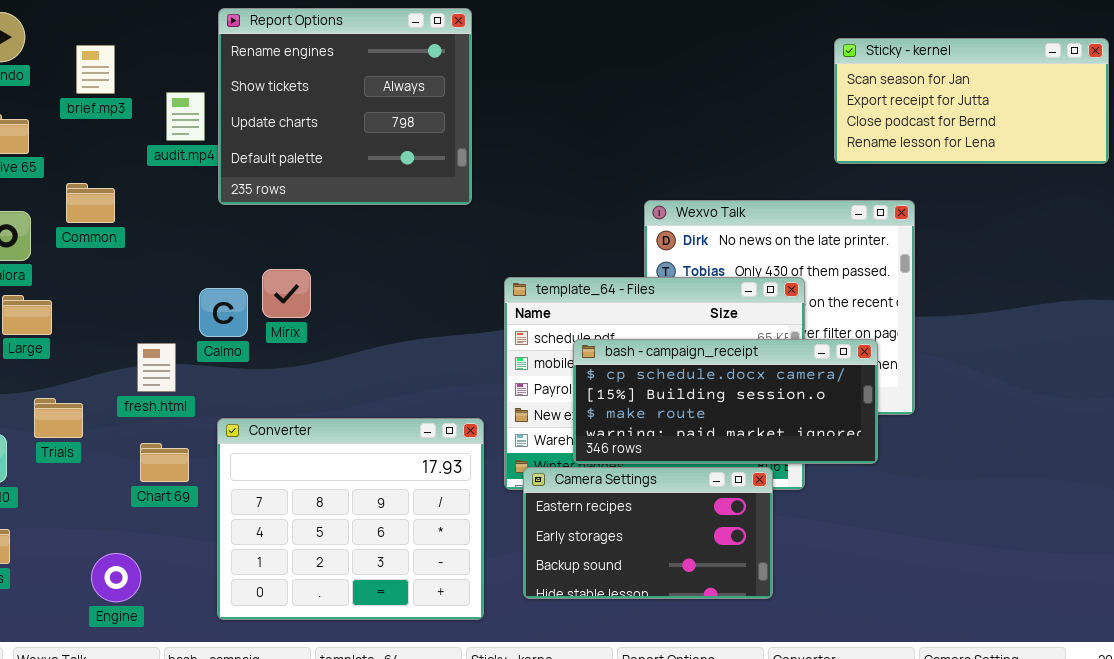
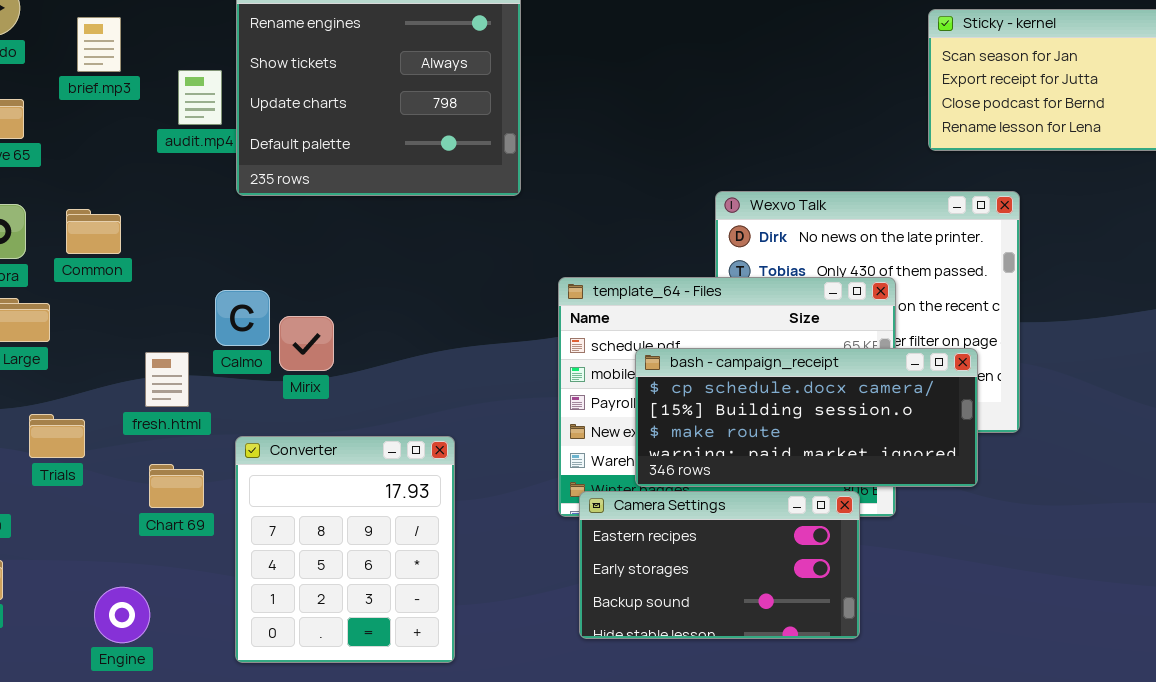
Common: [66,183,115,223] -> [66,209,121,254], moved
Mirix: [262,269,311,318] -> [279,316,334,371], moved
Converter: [217,418,484,620] -> [235,436,455,663], resized

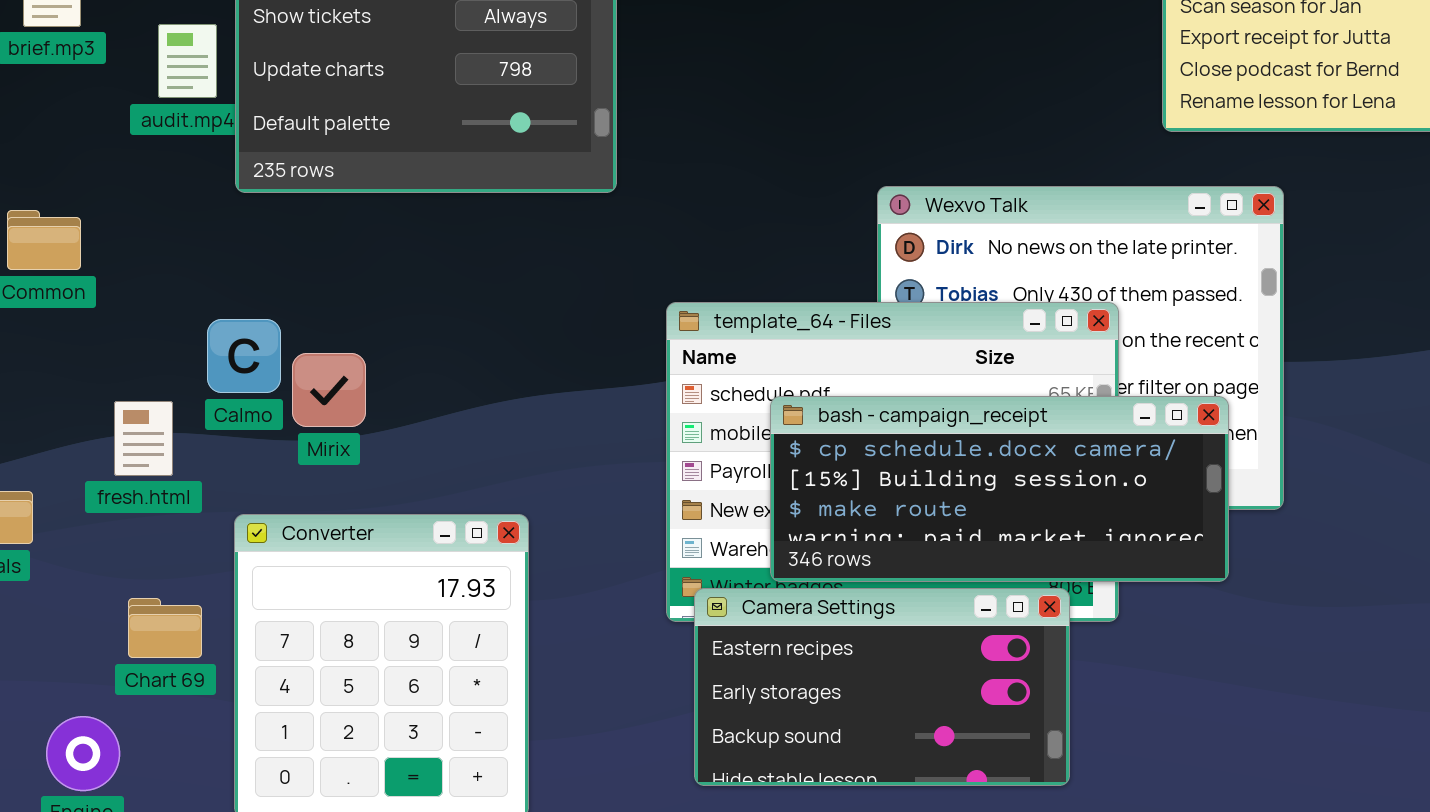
Chart 69: [149,464,204,508] -> [128,598,202,658], moved

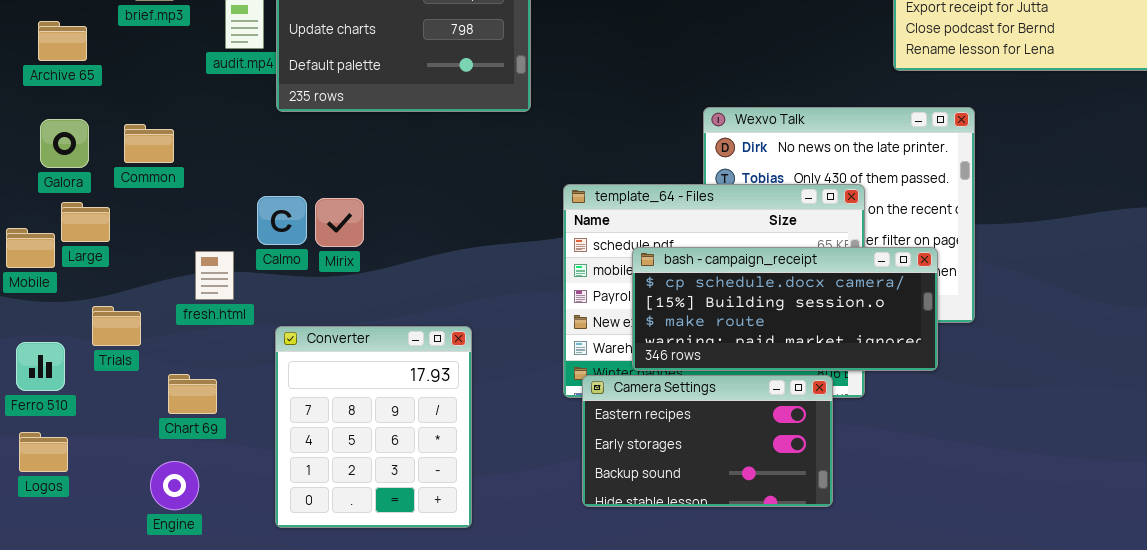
Mirix: [292,353,366,427] -> [315,198,364,247], moved
Chart 69: [128,598,202,658] -> [168,374,217,414], moved

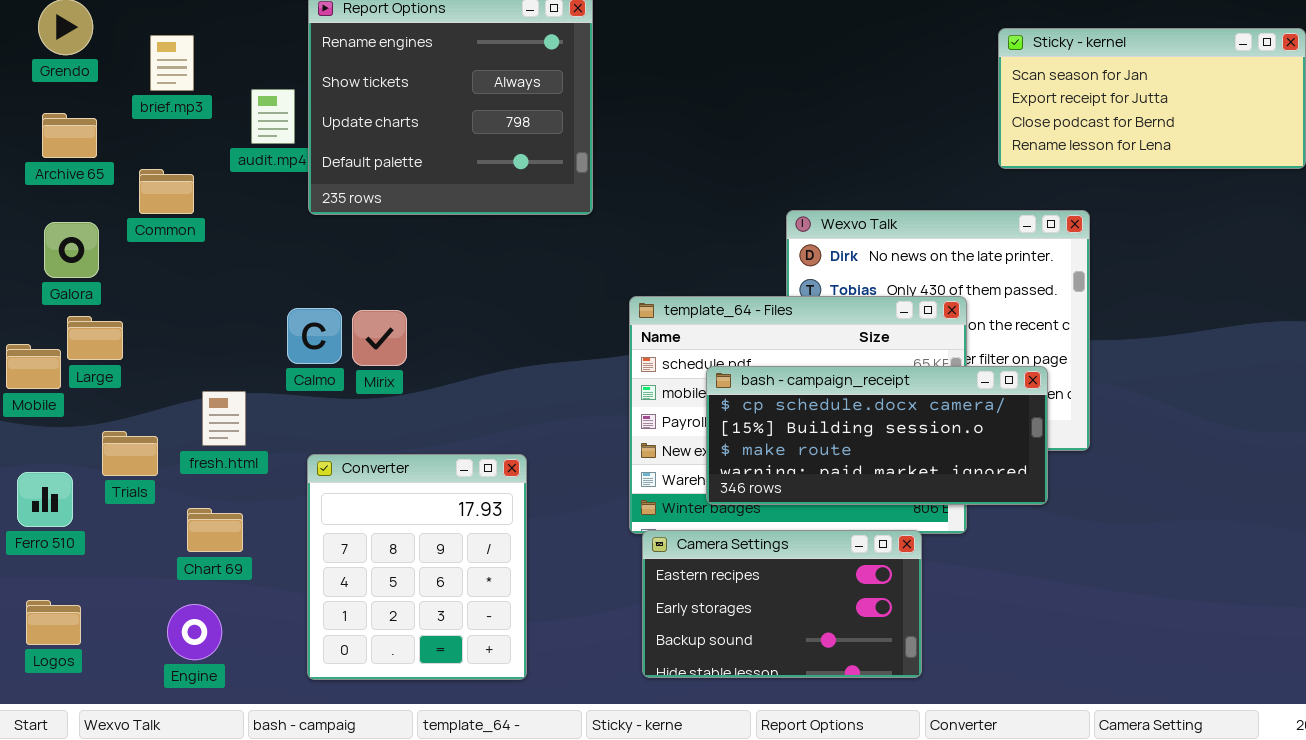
Common: [124,124,174,163] -> [139,169,194,214], moved
fresh.html: [195,251,234,300] -> [202,391,246,446], moved
Camera Settings: [582,375,833,507] -> [642,530,922,678], moved
Logos: [19,432,68,472] -> [26,600,81,645], moved

